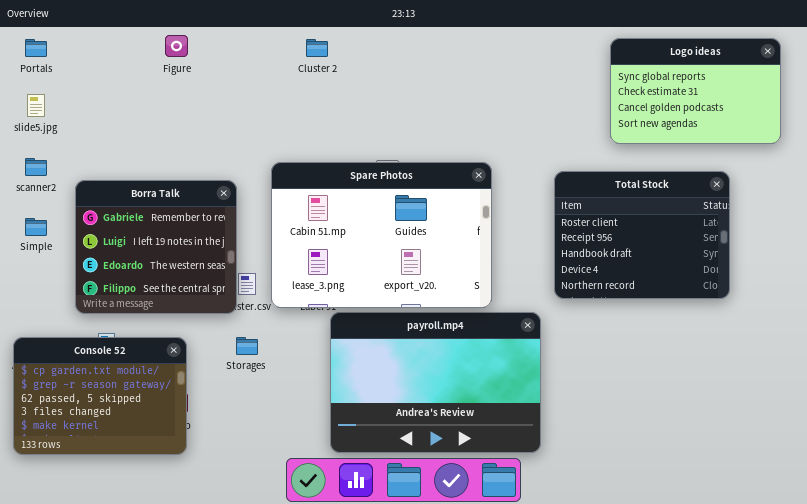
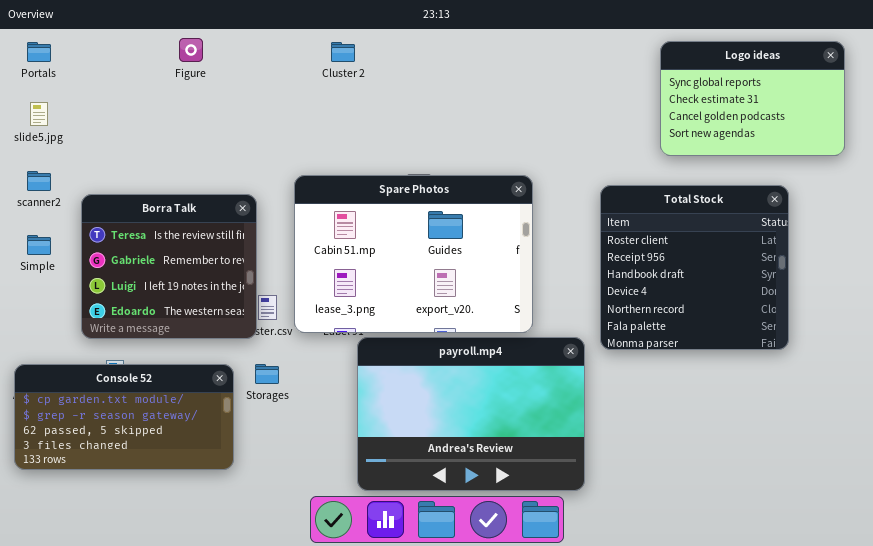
Total Stock: [554,171,730,299] -> [600,185,789,350], resized
Borra Talk: [75,180,237,314] -> [81,194,257,339], scrolled up 1 row
Console 52: [13,337,187,455] -> [14,364,234,470], resized

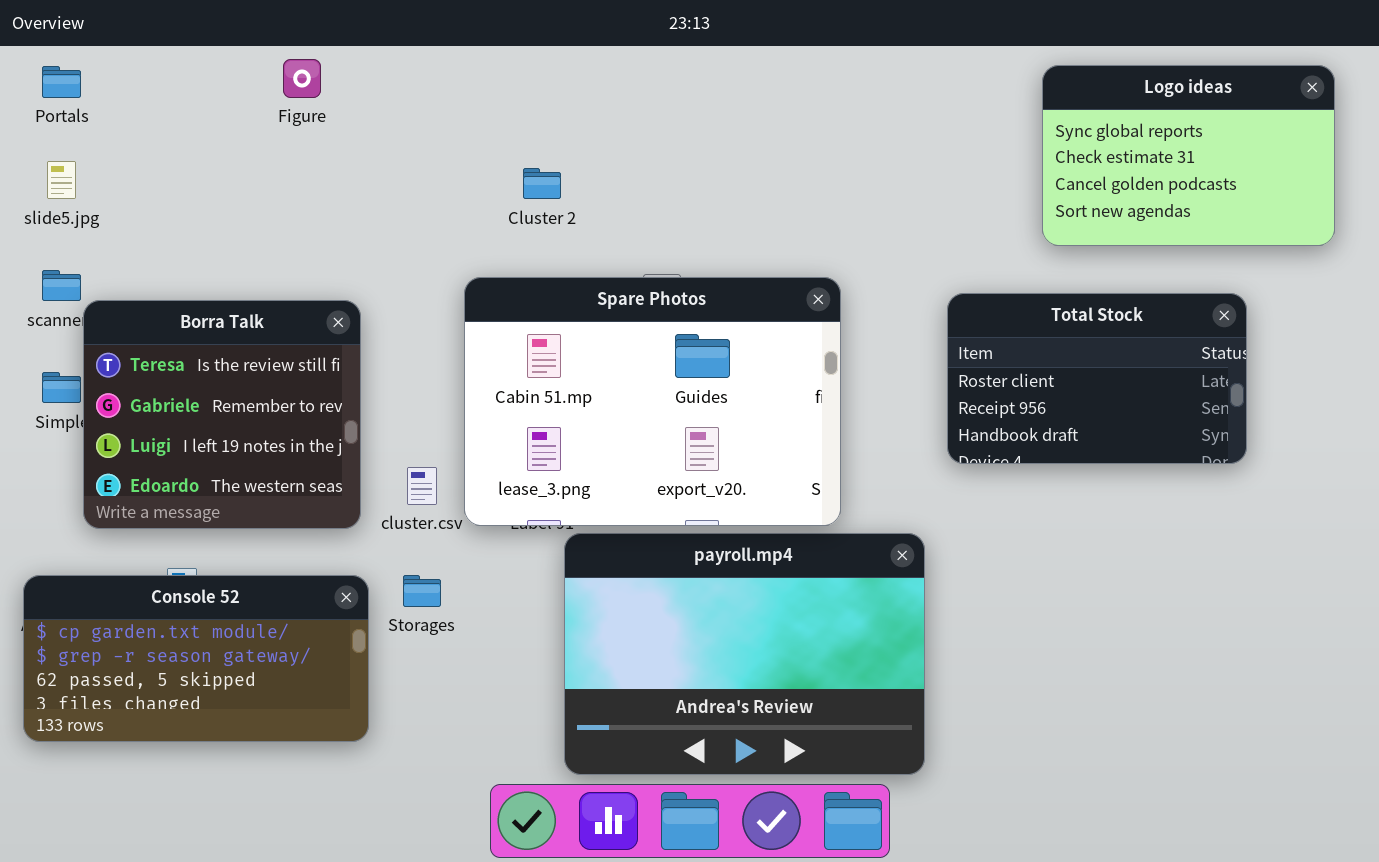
Cluster 2: [331,42,355,62] -> [523,168,561,199], moved
Total Stock: [600,185,789,350] -> [947,293,1247,464], resized
Borra Talk: [81,194,257,339] -> [83,300,361,529], moved

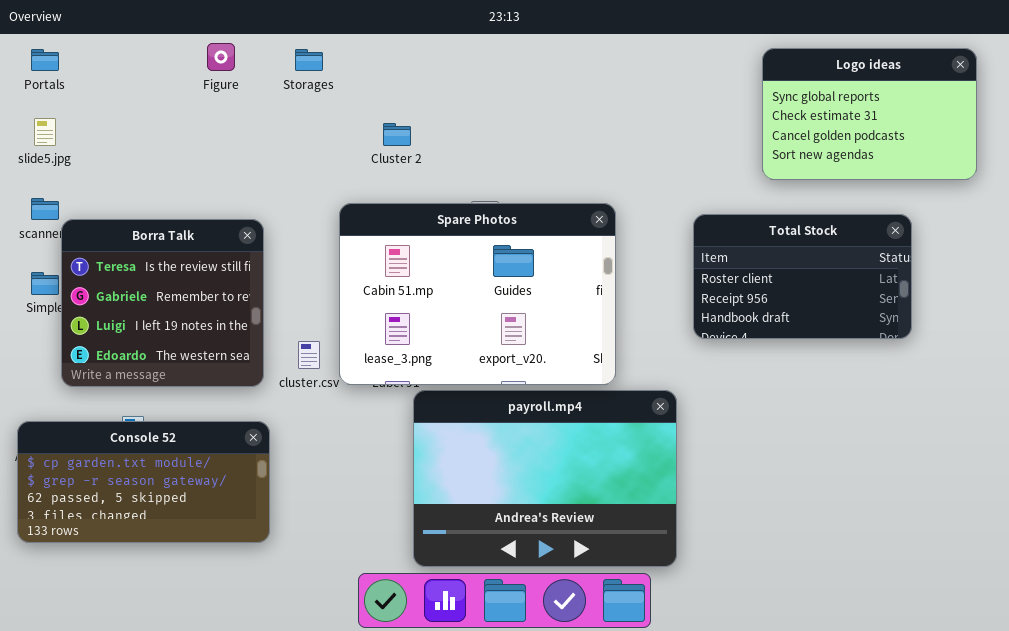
Storages: [403,575,441,607] -> [295,49,323,71], moved

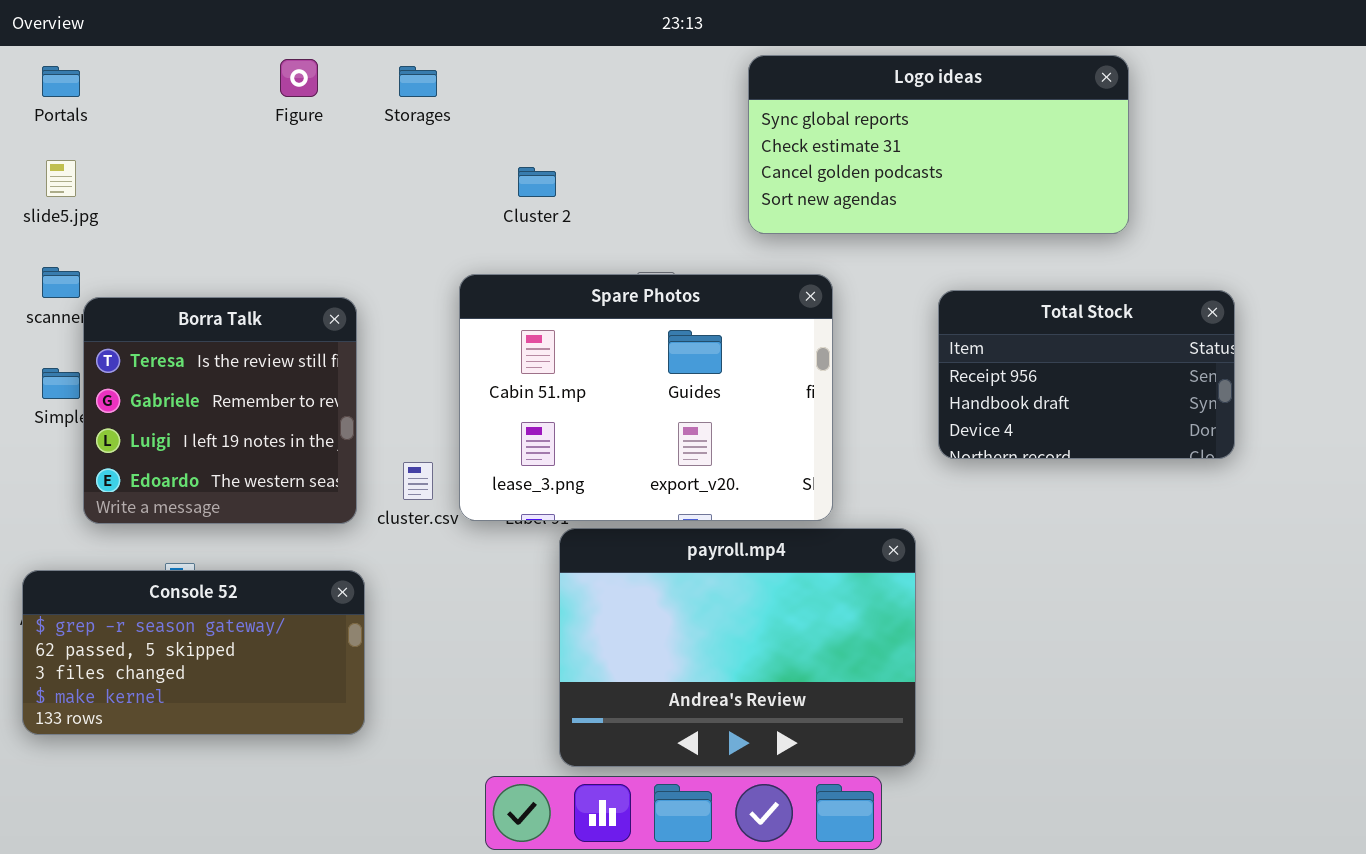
Logo ideas: [762,48,977,180] -> [748,55,1129,234], moved, resized
Total Stock: [693,214,912,339] -> [938,290,1235,459], scrolled down 1 row
Console 52: [17,421,270,543] -> [22,570,365,735], scrolled down 1 row

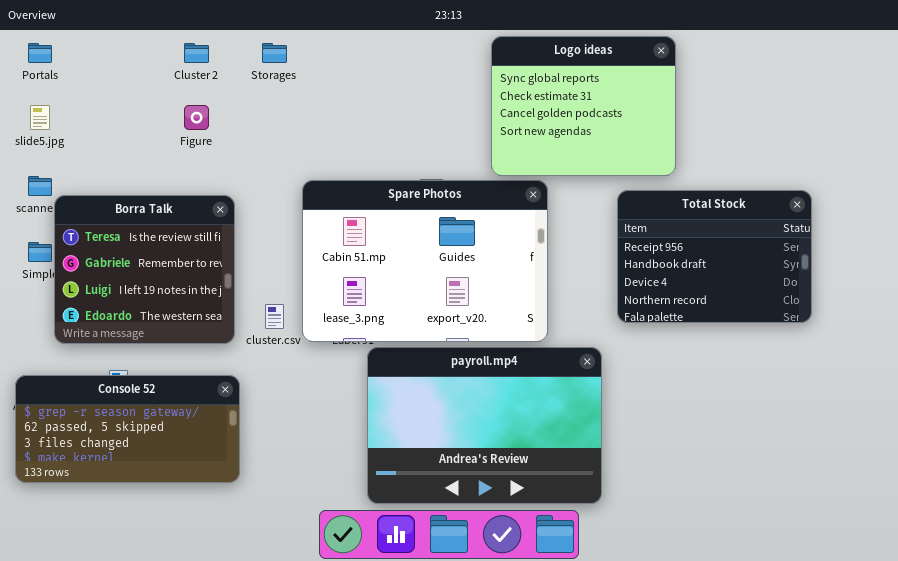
Logo ideas: [748,55,1129,234] -> [491,36,676,176], resized
Figure: [280,59,318,97] -> [184,105,209,130], moved
Cluster 2: [518,167,556,197] -> [184,43,209,63], moved
Total Stock: [938,290,1235,459] -> [617,190,812,323], resized

